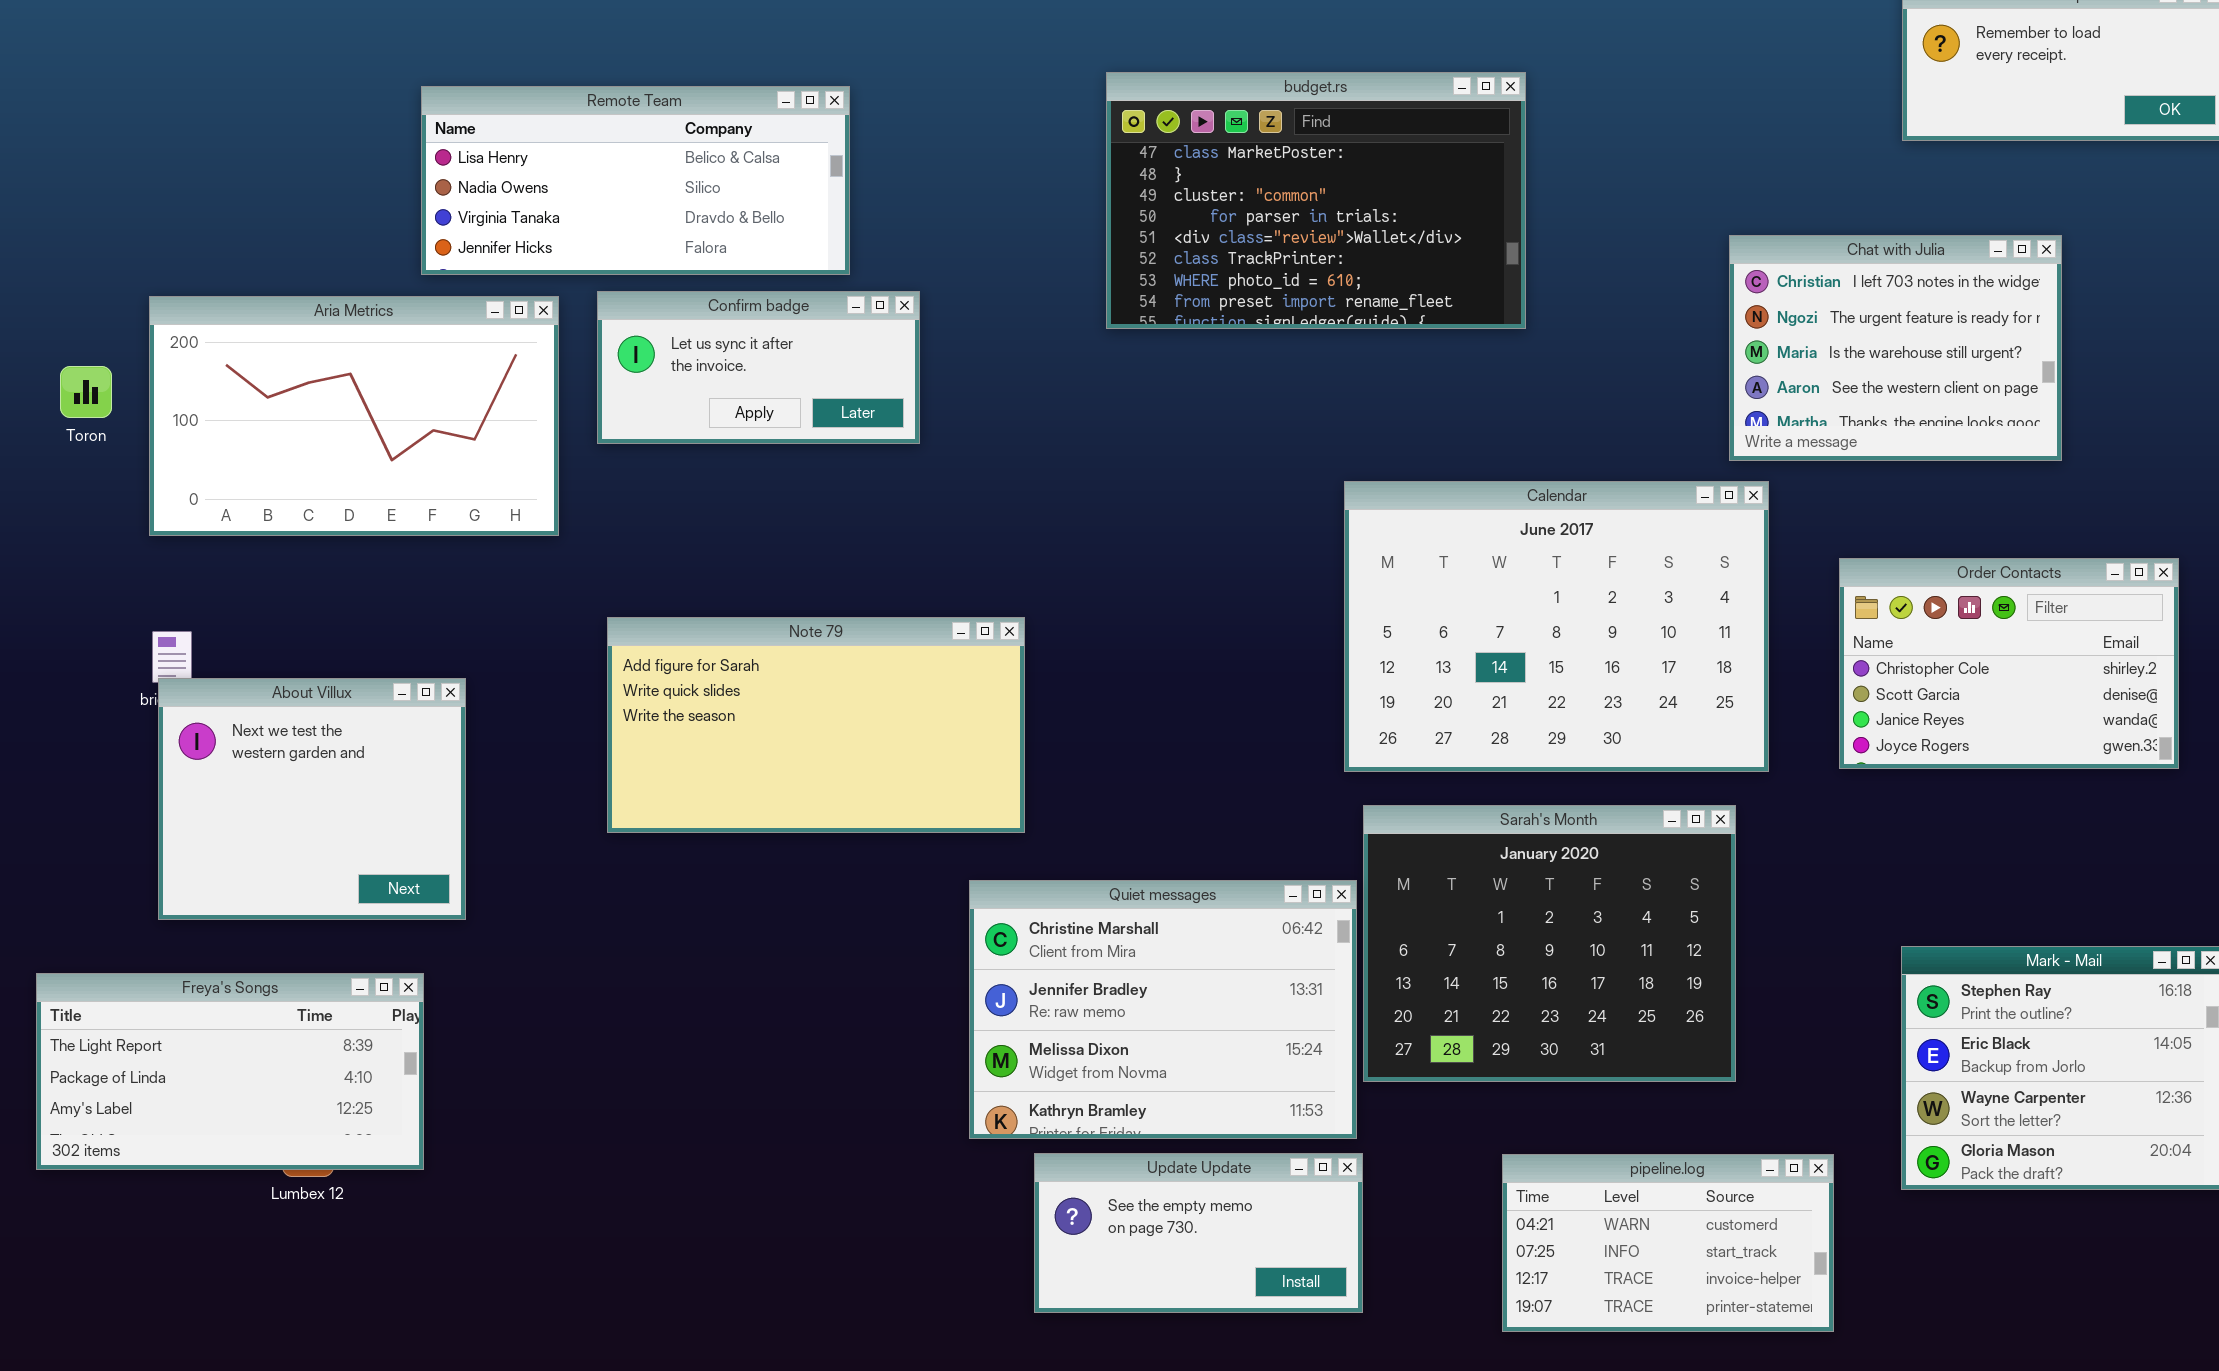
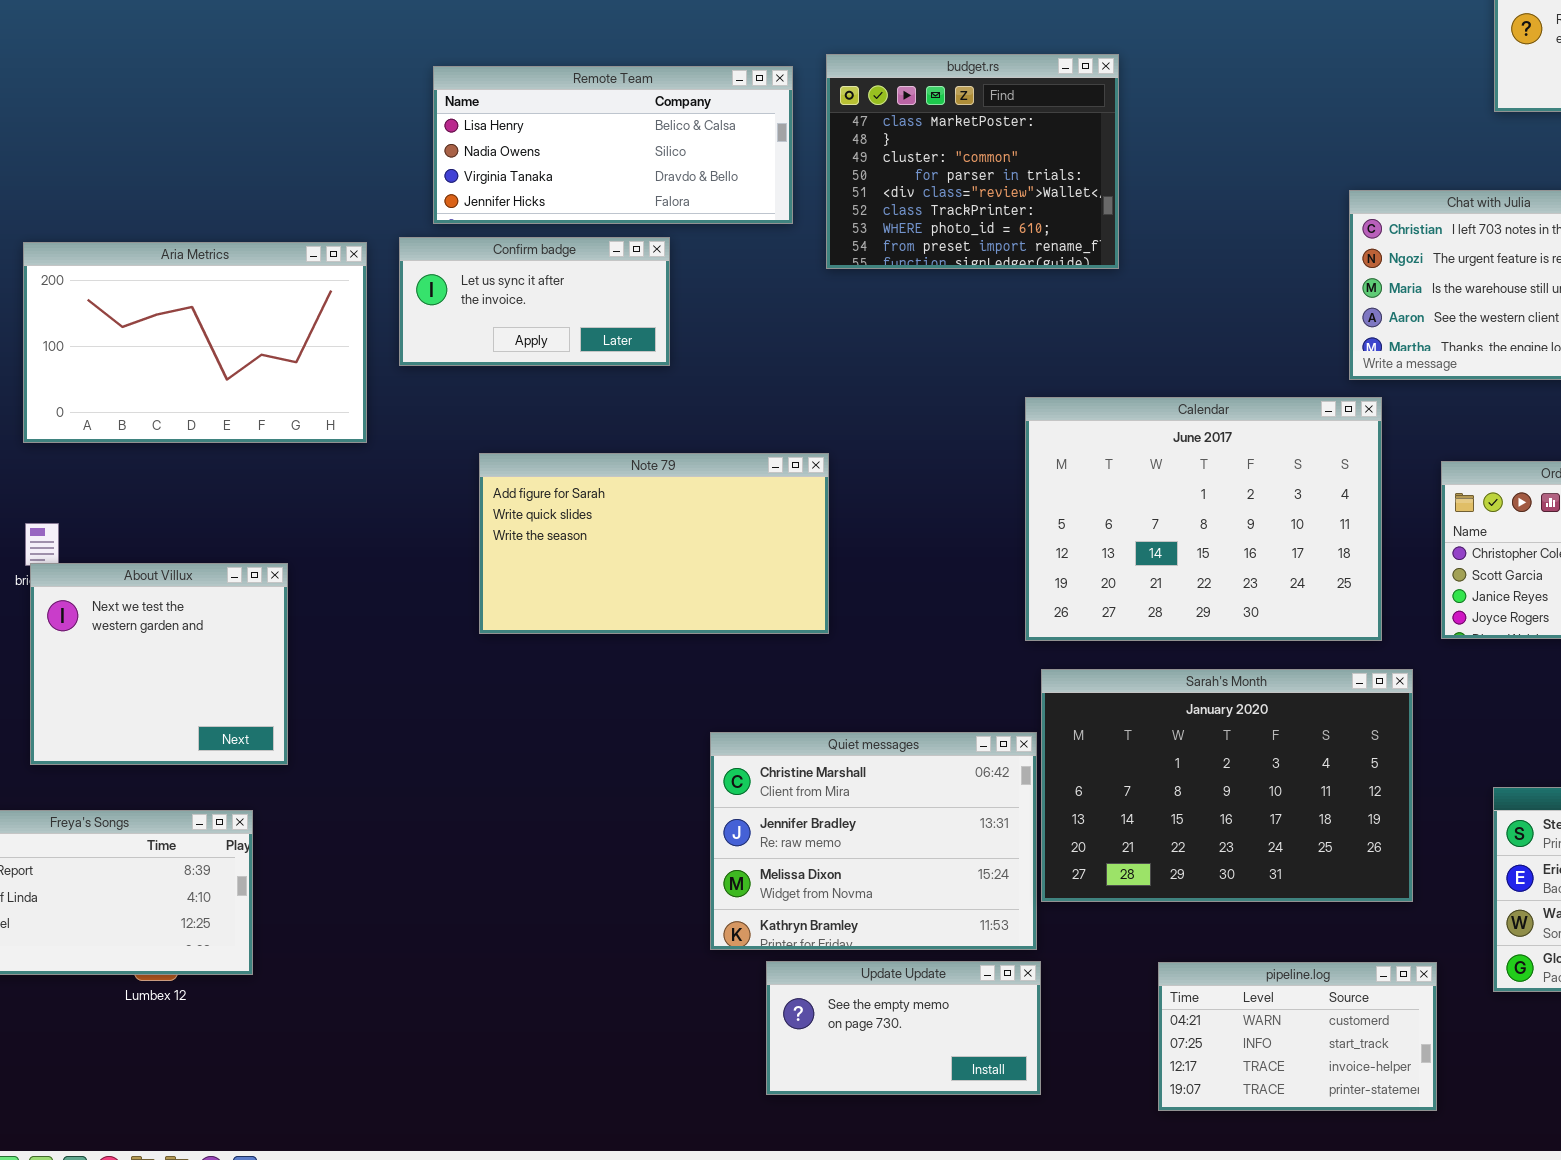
budget.rs: [1106,72,1526,329] -> [826,54,1119,269], resized
Remote Team: [421,86,850,275] -> [433,66,793,224], moved
Note 79: [607,617,1025,833] -> [479,453,829,634], moved
Sarah's Month: [1363,805,1736,1082] -> [1041,669,1413,902], resized

